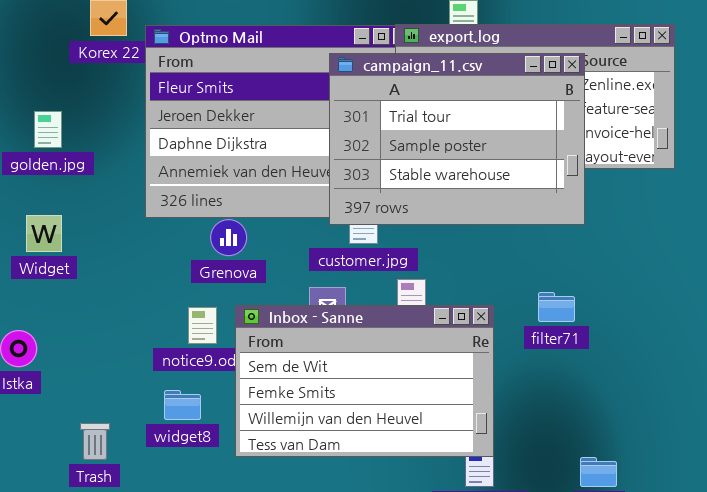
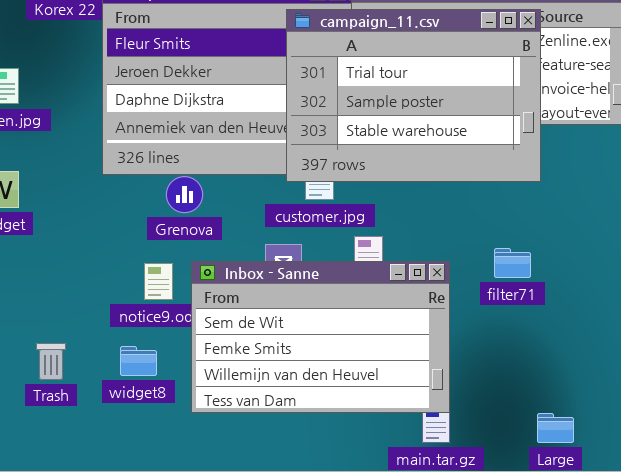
Trash: [80,423,110,460] -> [36,343,66,380], moved

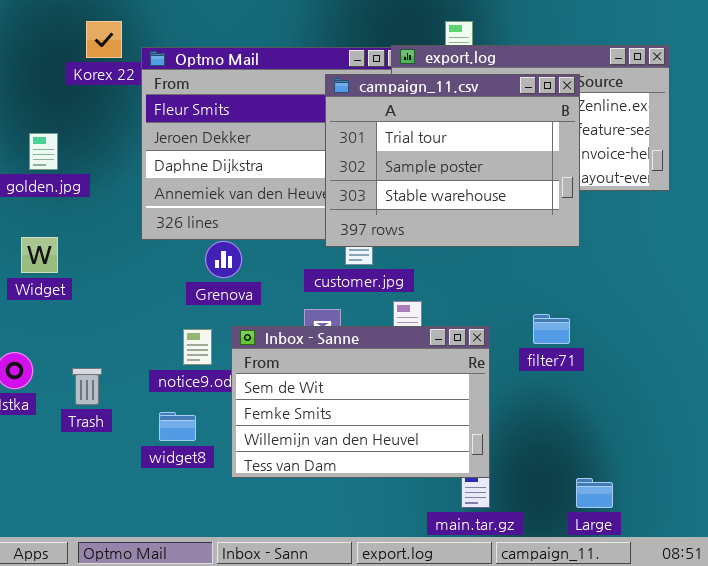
Trash: [36,343,66,380] -> [72,368,102,405], moved

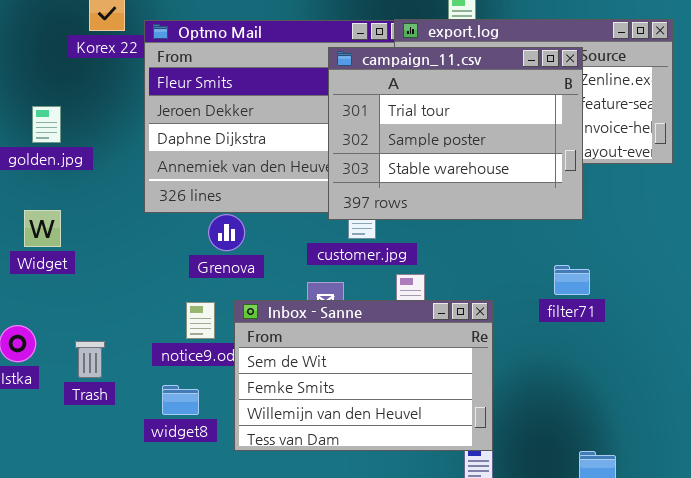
filter71: [533,314,570,344] -> [554,265,590,295], moved

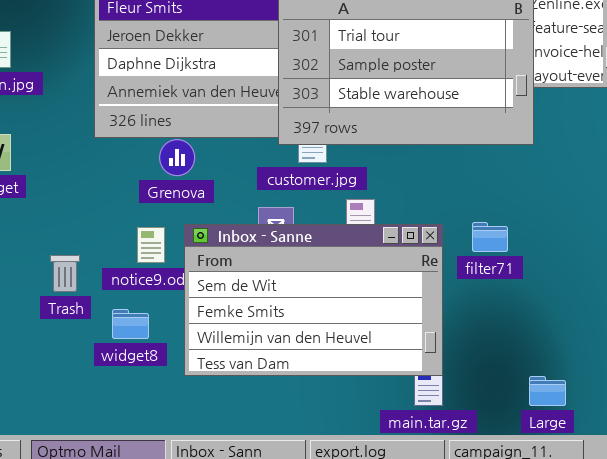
filter71: [554,265,590,295] -> [472,222,508,252], moved
Trash: [75,341,105,378] -> [50,255,80,292], moved

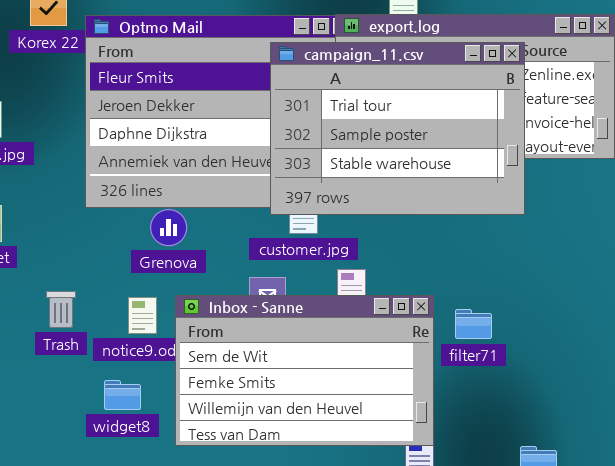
filter71: [472,222,508,252] -> [455,309,492,339], moved
Trash: [50,255,80,292] -> [46,291,76,328], moved

